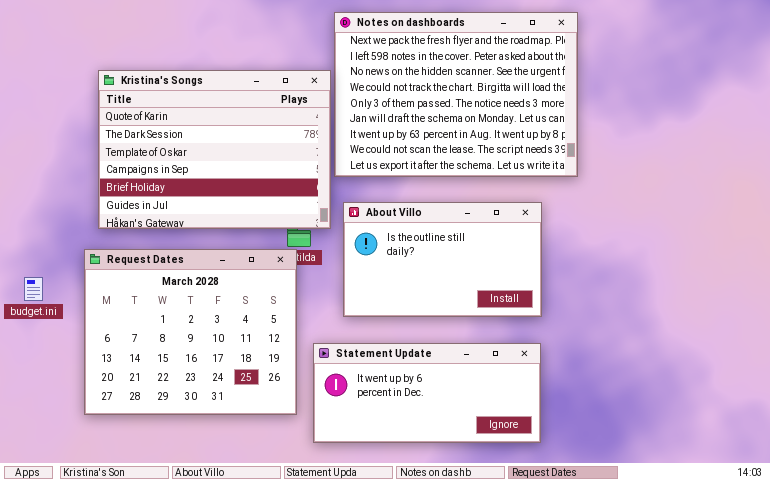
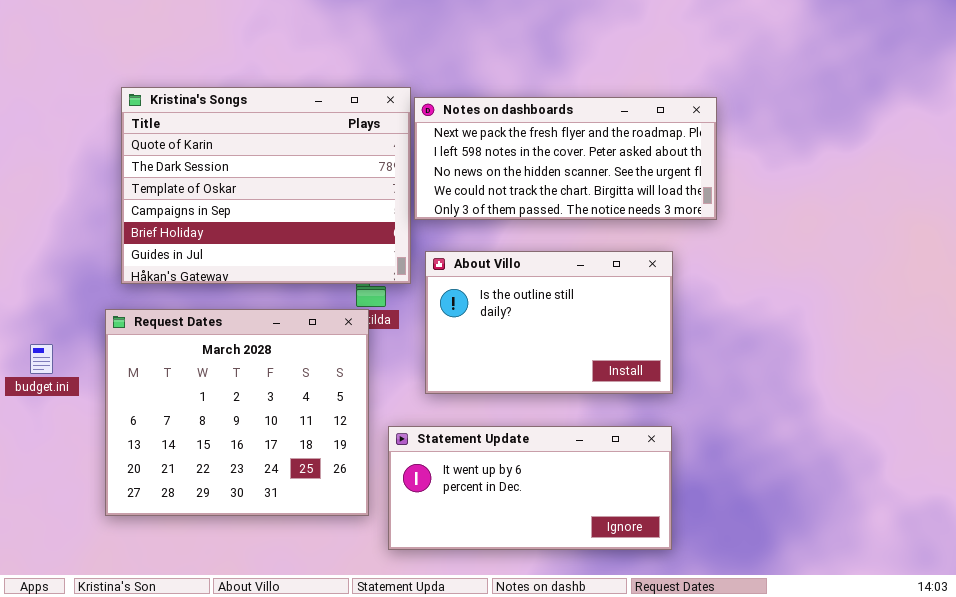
Notes on dashboards: [334,12,578,177] -> [414,97,717,220], resized

